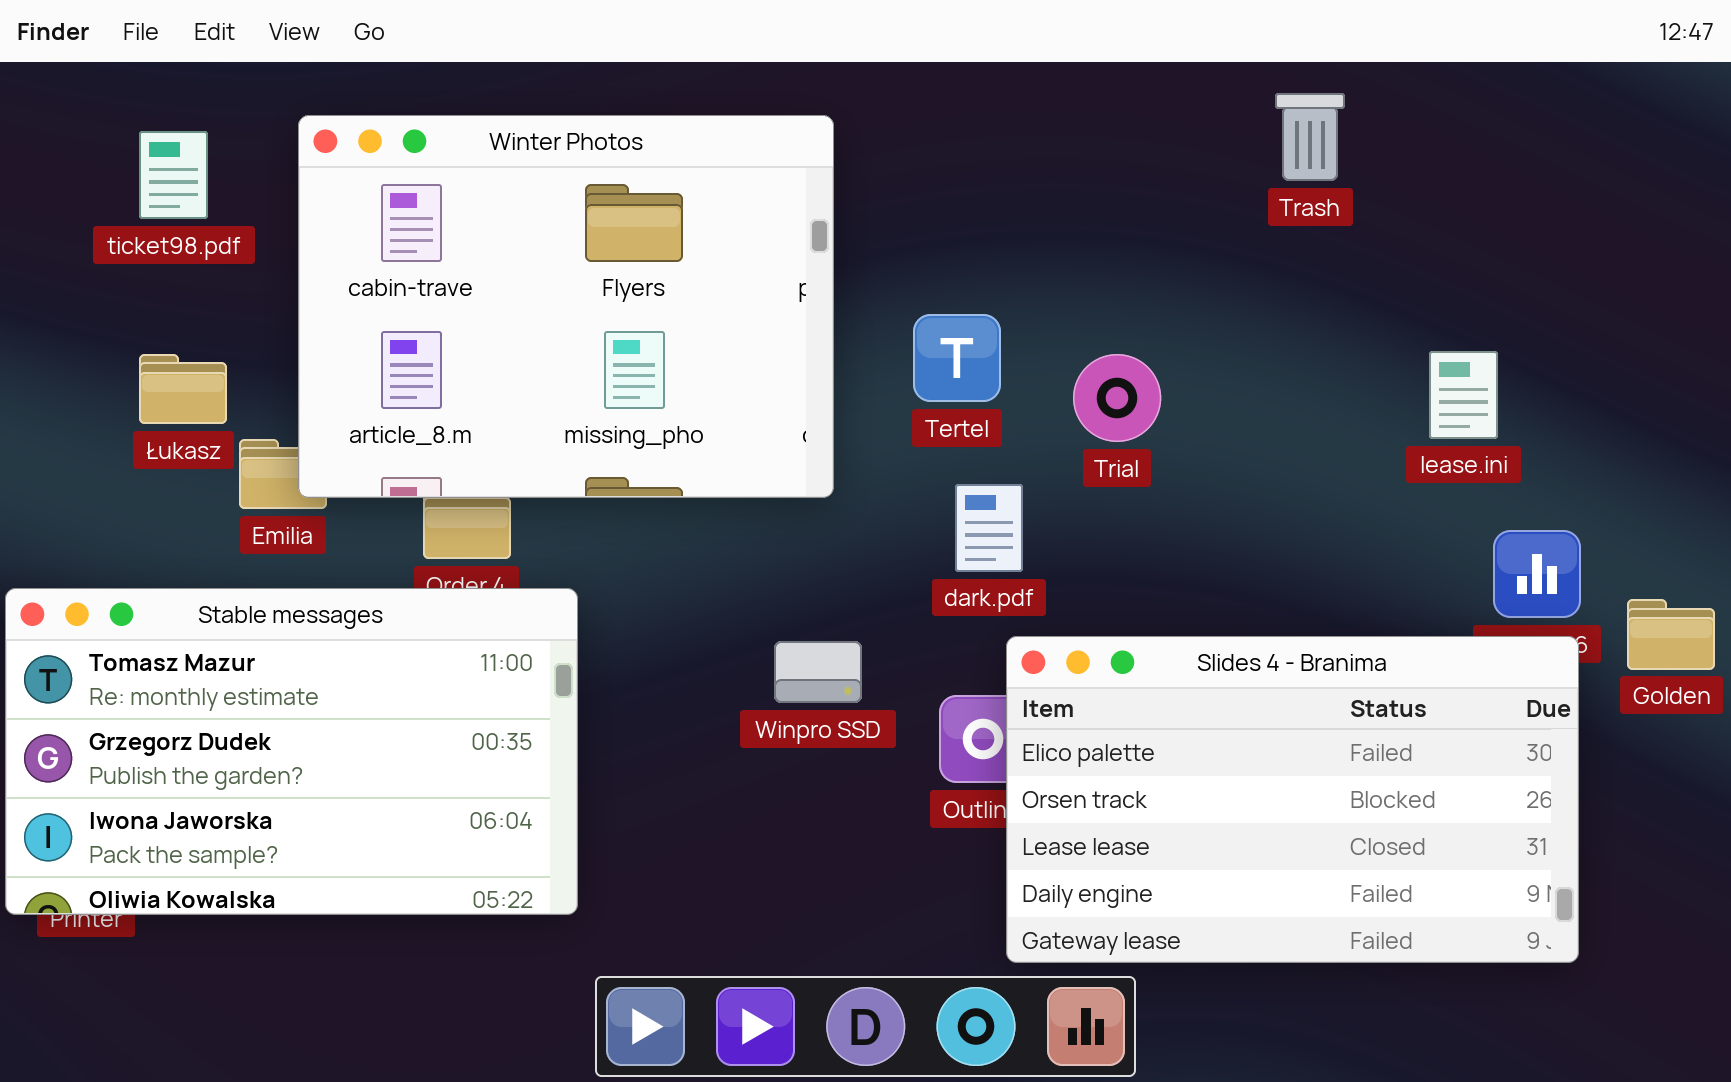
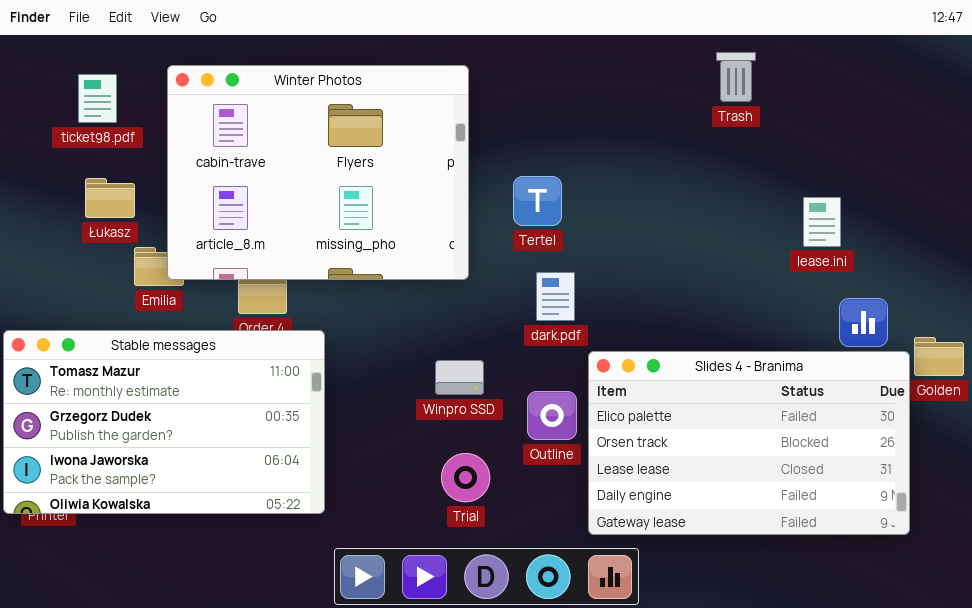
Łukasz: [139,354,227,424] -> [85,178,135,218], moved
Trial: [1073,354,1161,442] -> [441,453,490,502], moved
Slides 4 - Branima: [1006,636,1579,963] -> [588,351,910,535], moved

